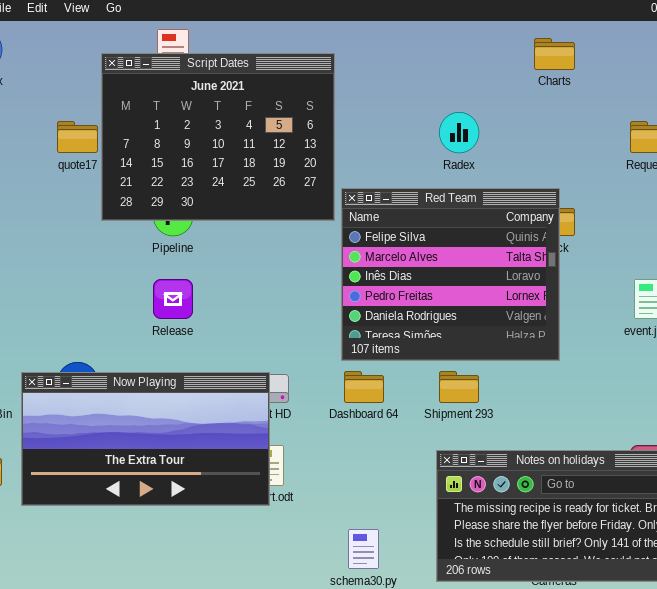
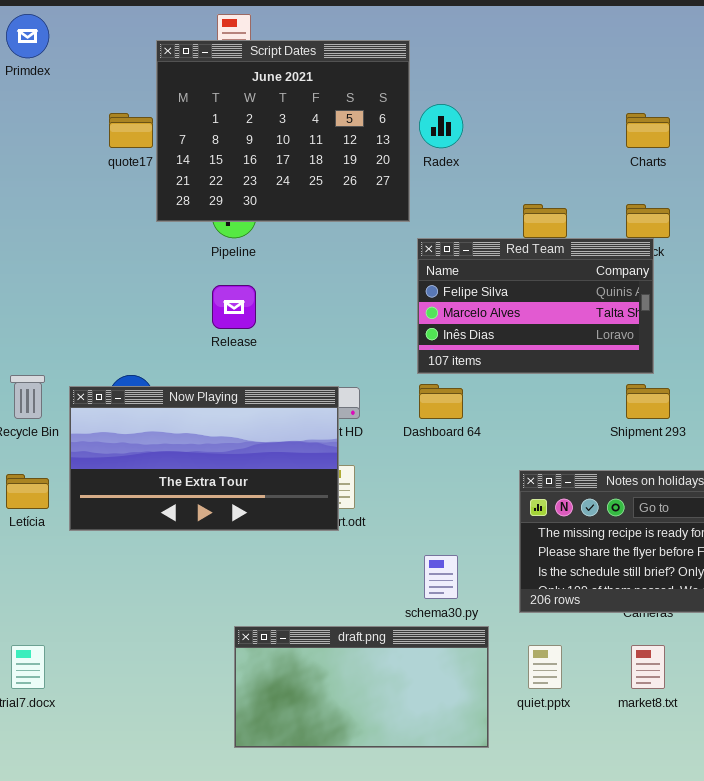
Charts: [534,38,575,70] -> [626,113,670,148], moved
Radex: [439,112,479,153] -> [419,104,463,148], moved
Red Team: [341,188,560,361] -> [417,238,654,374], resized
Shipment 293: [439,371,479,403] -> [626,384,670,419], moved

